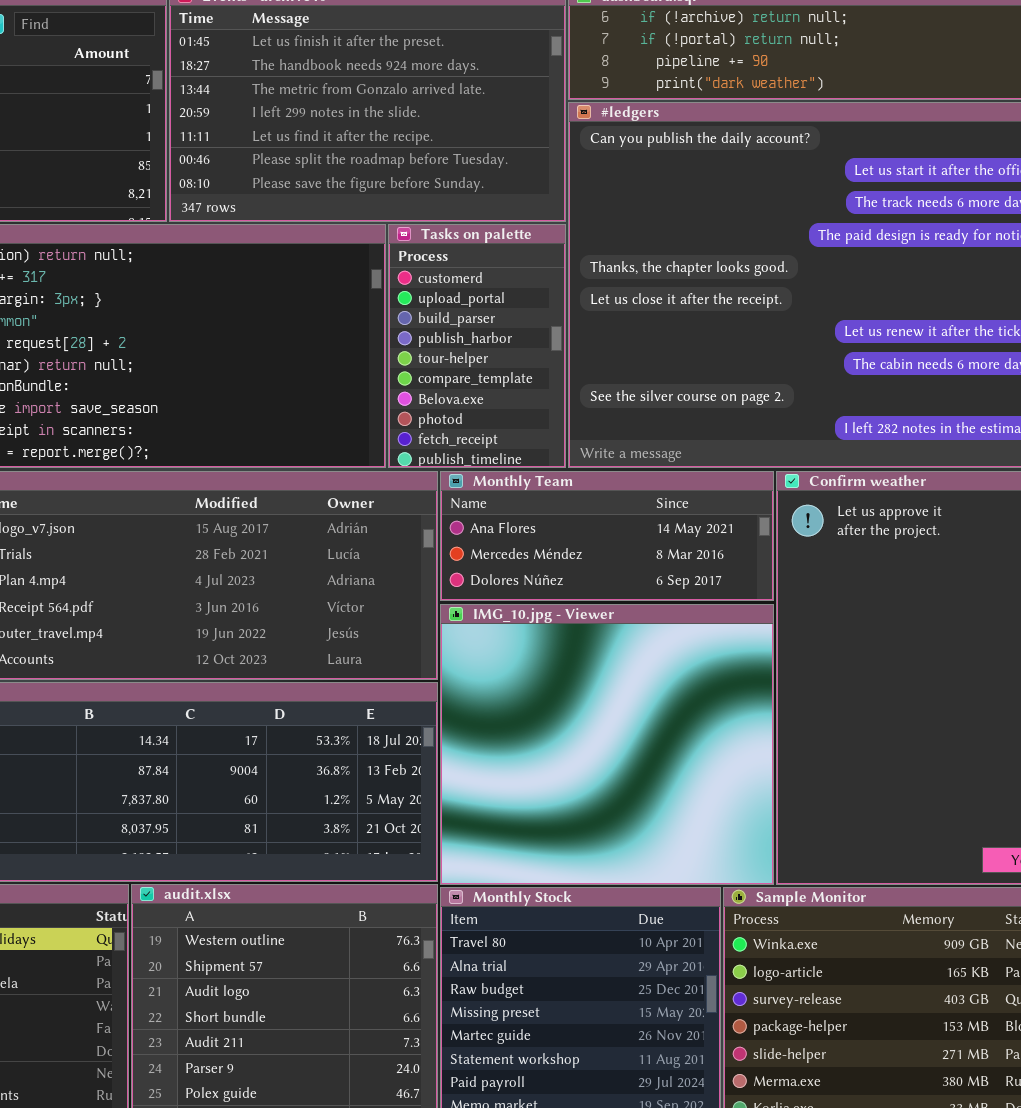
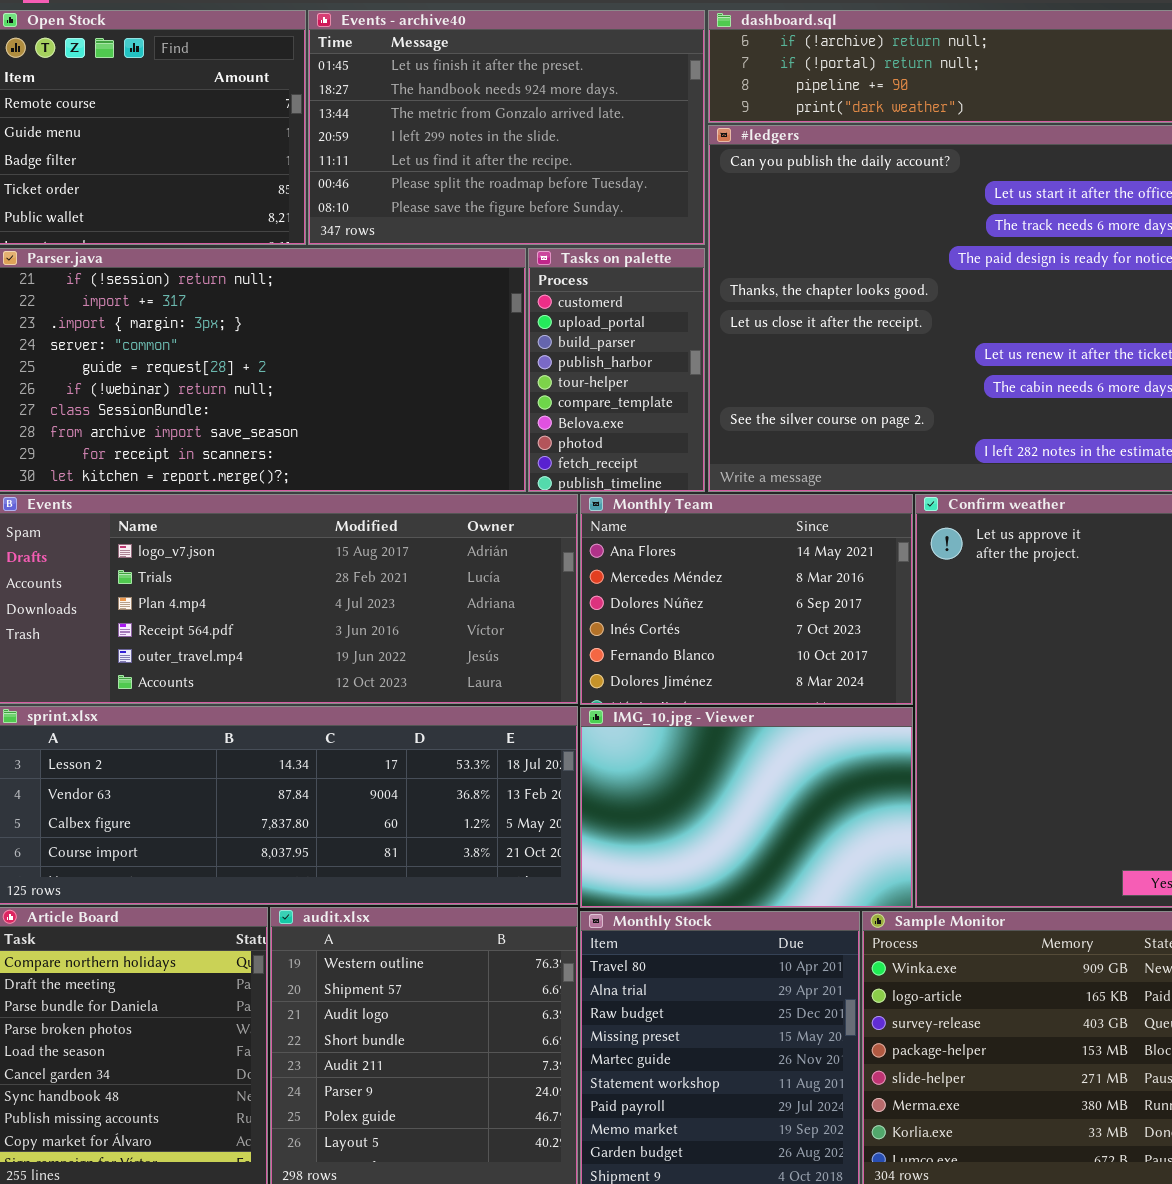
Monthly Team: [440,471,774,601] -> [580,494,913,705], resized
IMG_10.jpg - Viewer: [440,604,774,885] -> [580,707,913,908], resized

